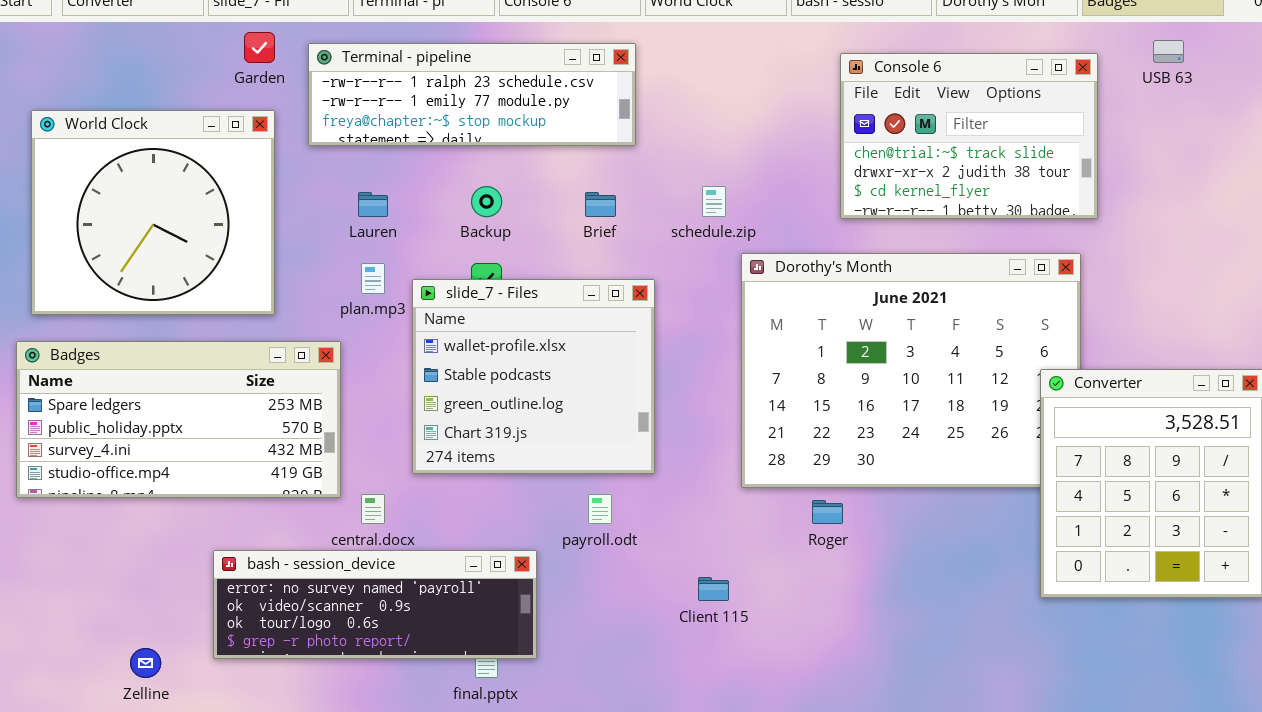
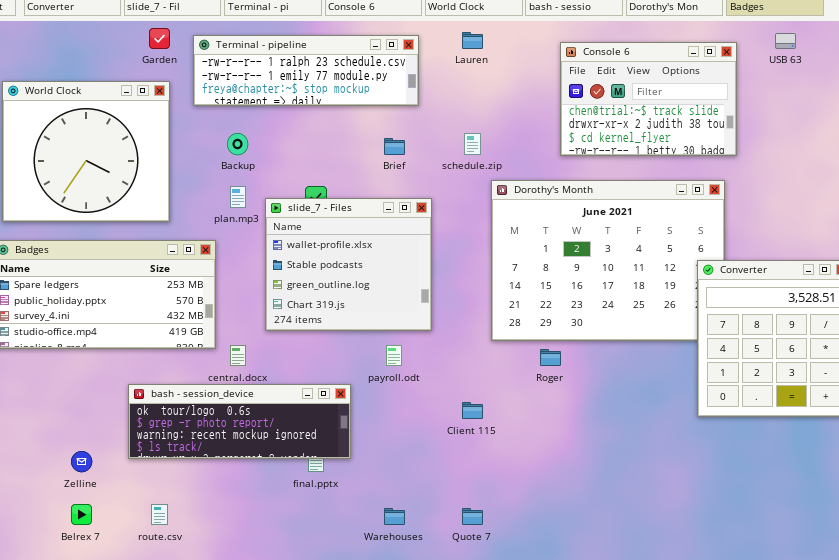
Backup: [471,186,502,217] -> [227,133,248,155], moved
Lauren: [358,192,388,217] -> [462,32,483,49], moved
bash - session_device: [213,550,537,659] -> [128,384,351,459], scrolled down 2 rows

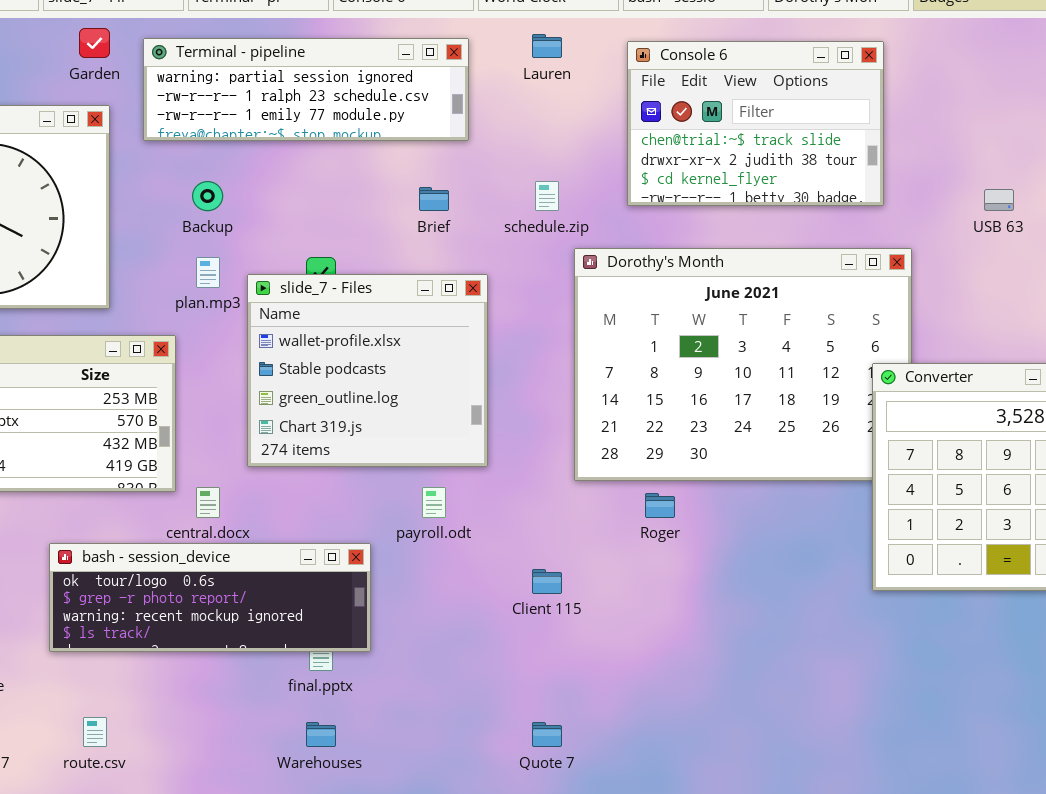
USB 63: [775,33,796,49] -> [984,189,1014,211], moved
Terminal - pipeline: [193,35,419,106] -> [143,38,469,141], scrolled up 1 row
Console 6: [560,42,737,156] -> [627,41,884,206], moved
Warehouses: [384,508,405,525] -> [306,722,336,747], moved

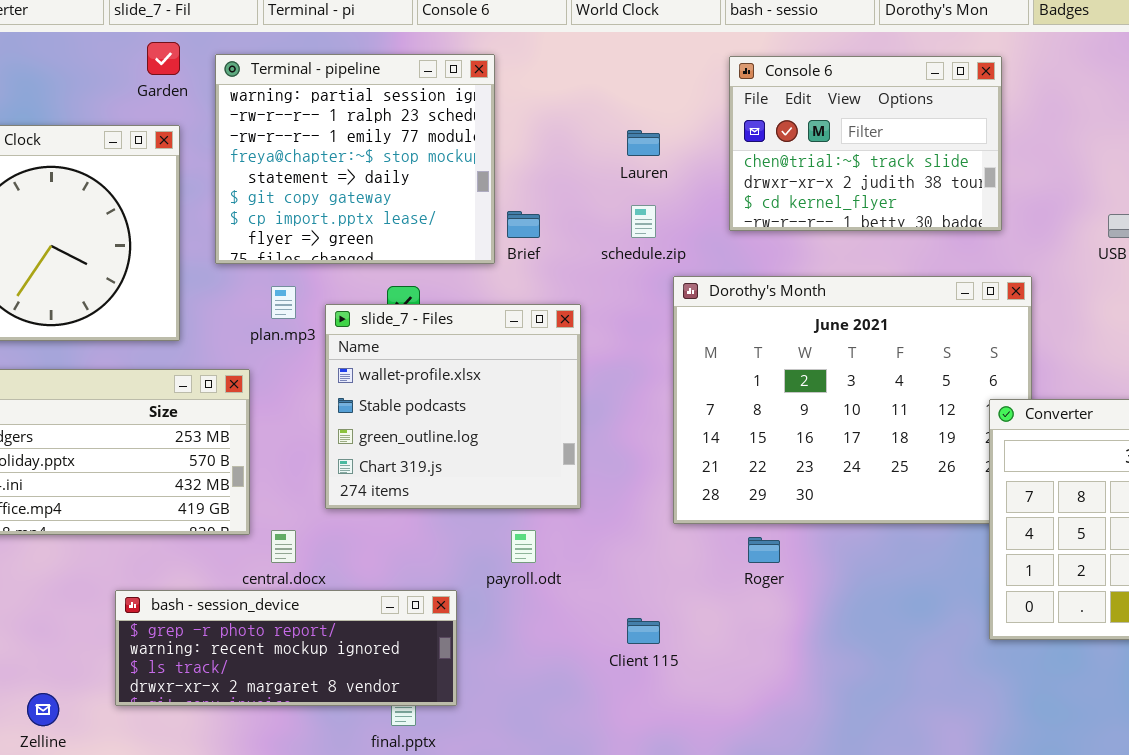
Lauren: [532,34,562,58] -> [627,130,660,156], moved
Terminal - pipeline: [143,38,469,141] -> [215,54,495,264], resized
bash - session_device: [49,543,371,652] -> [115,590,457,706], scrolled down 1 row

